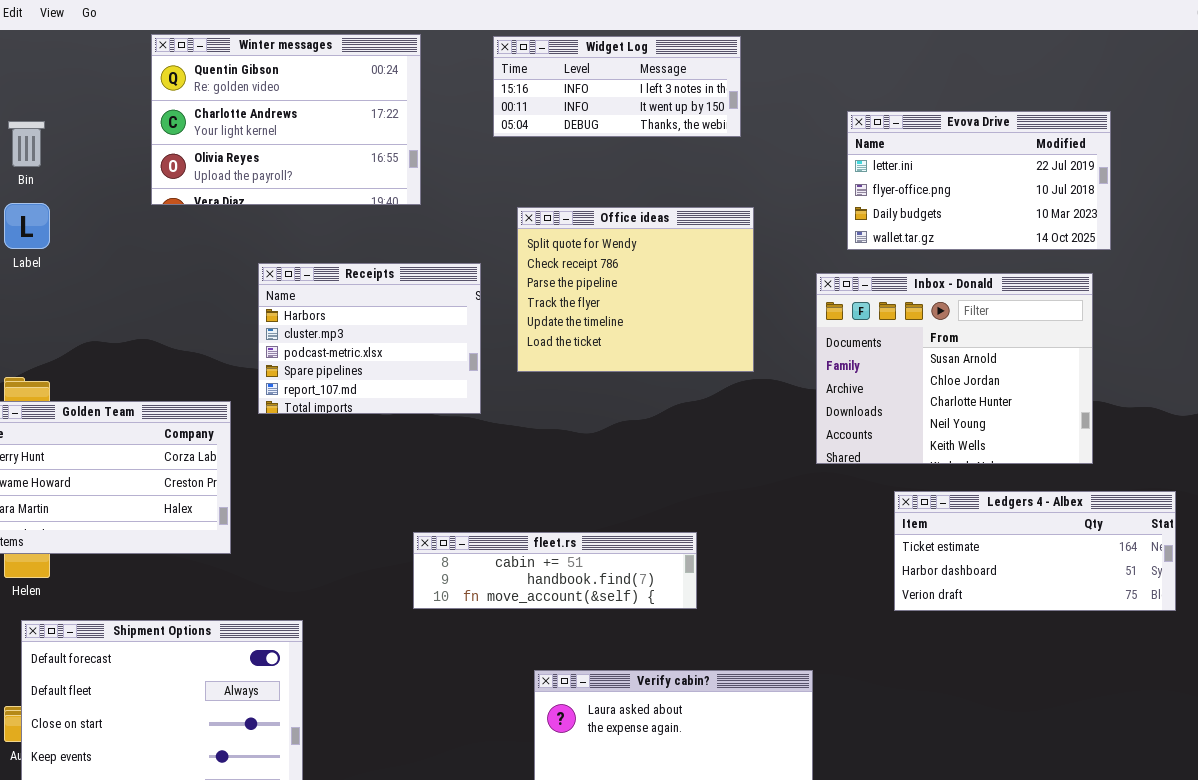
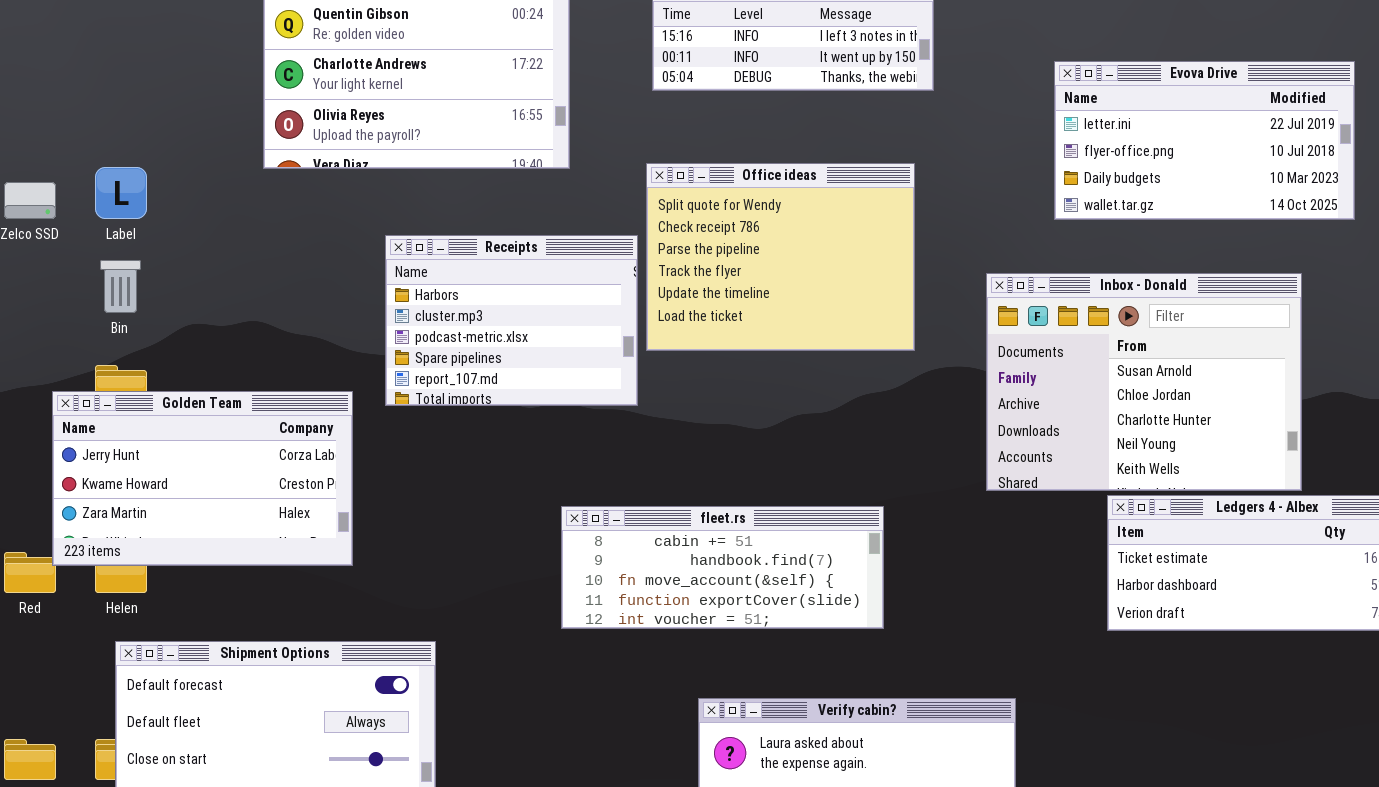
Bin: [8,121,45,167] -> [100,260,141,313], moved
Office ideas: [517,207,754,372] -> [646,163,915,351], moved
Inbox - Donald: [816,273,1093,464] -> [986,273,1302,491], moved
fleet.rs: [413,532,697,609] -> [561,506,884,629], resized

